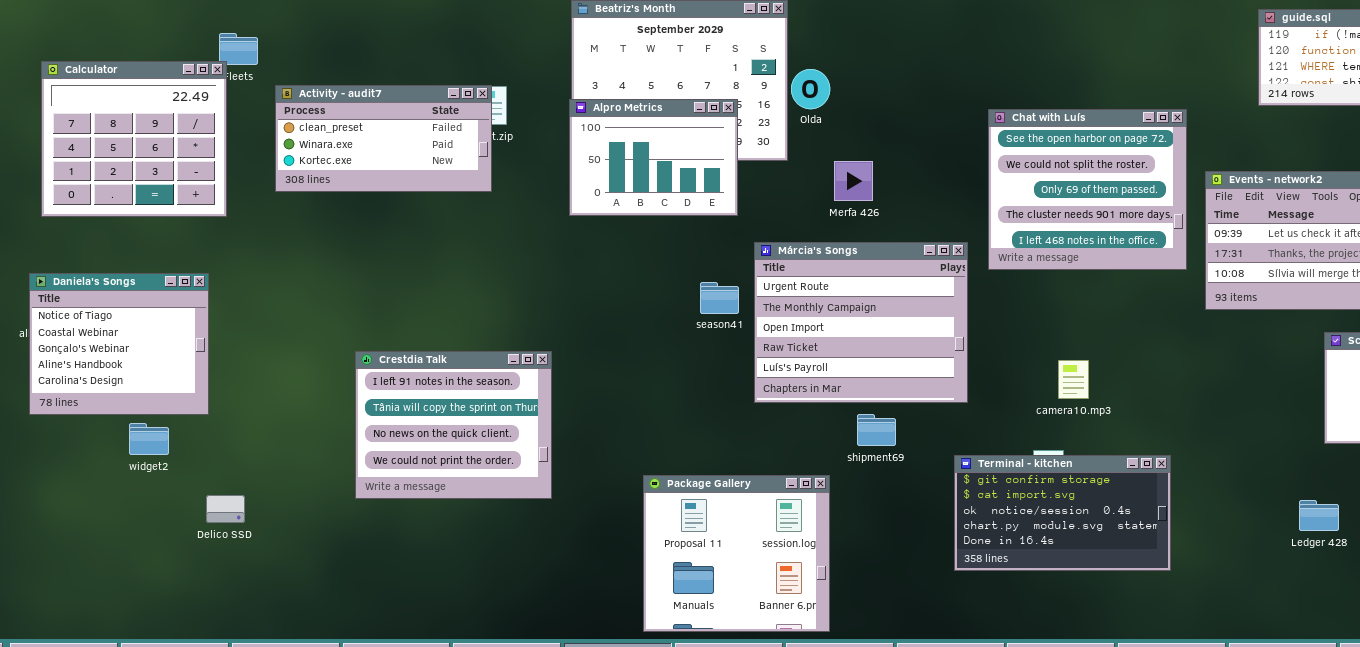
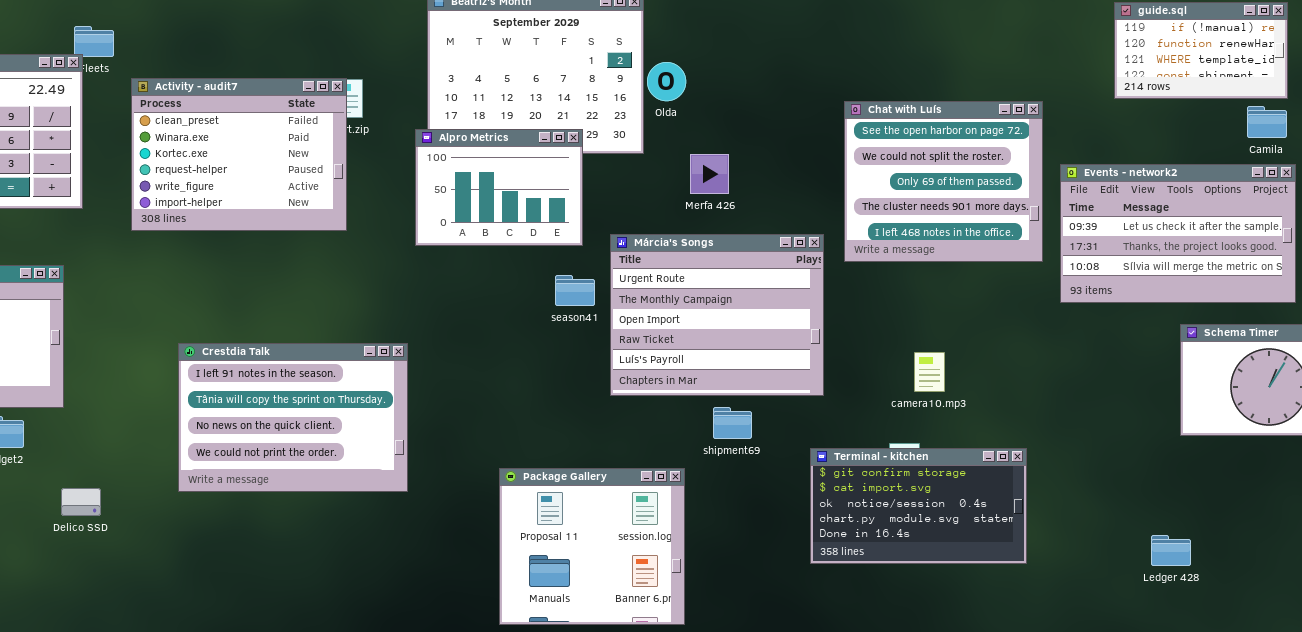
Activity - audit7: [275,85,492,192] -> [131,78,347,231], resized
Alpro Metrics: [569,99,738,216] -> [415,129,583,246], moved
Crestdia Talk: [355,351,552,499] -> [178,343,408,492], resized
Ledger 428: [1299,500,1339,531] -> [1151,535,1191,566], moved

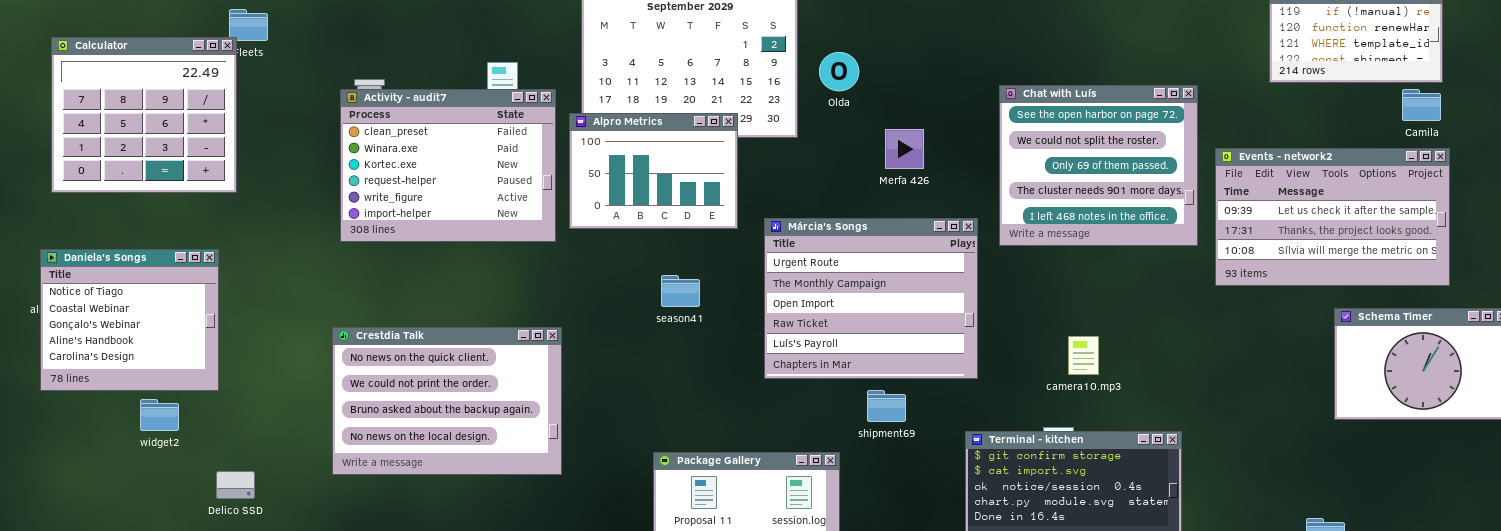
Olda: [647,62,686,101] -> [819,52,859,91], moved
Activity - audit7: [131,78,347,231] -> [340,89,556,242], moved
Merfa 426: [690,154,729,194] -> [885,129,924,169], moved
season41: [555,275,595,306] -> [661,275,700,307], moved
Crestdia Talk: [178,343,408,492] -> [332,327,562,475], scrolled down 2 rows

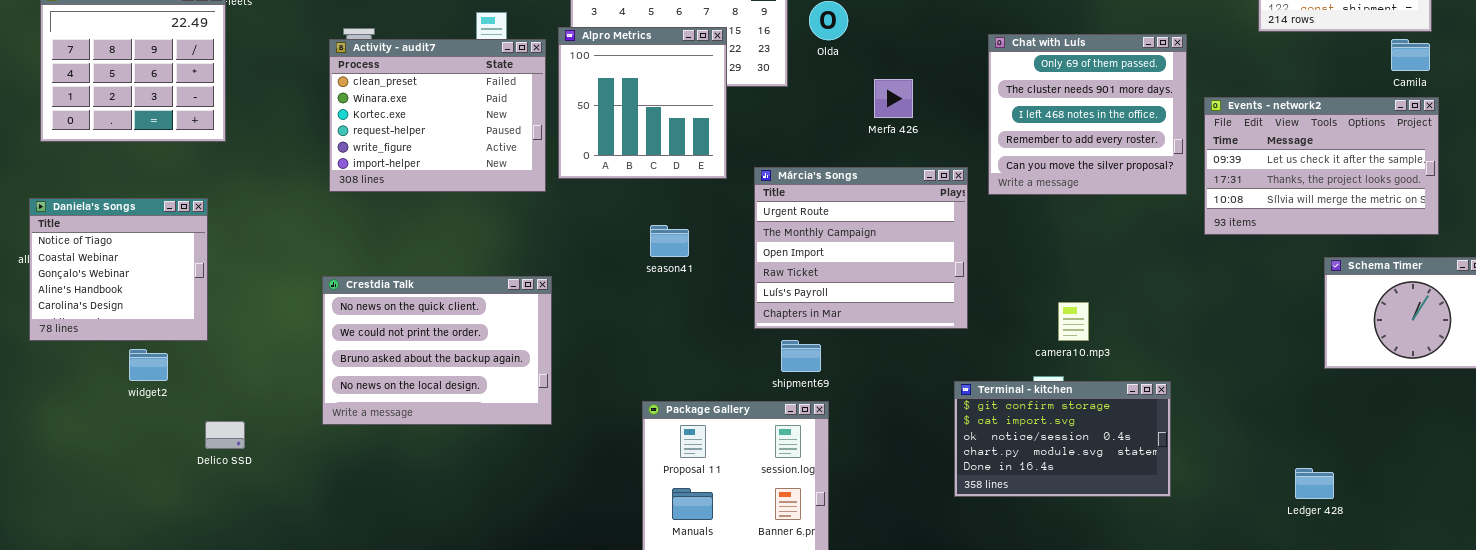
Chat with Luís: [999,85,1198,246] -> [988,34,1187,195], scrolled down 2 rows
Alpro Metrics: [569,113,738,229] -> [558,27,727,179], resized
camera10.mp3: [1068,336,1099,375] -> [1058,302,1089,341], moved
shipment69: [867,390,906,422] -> [781,340,821,372], moved

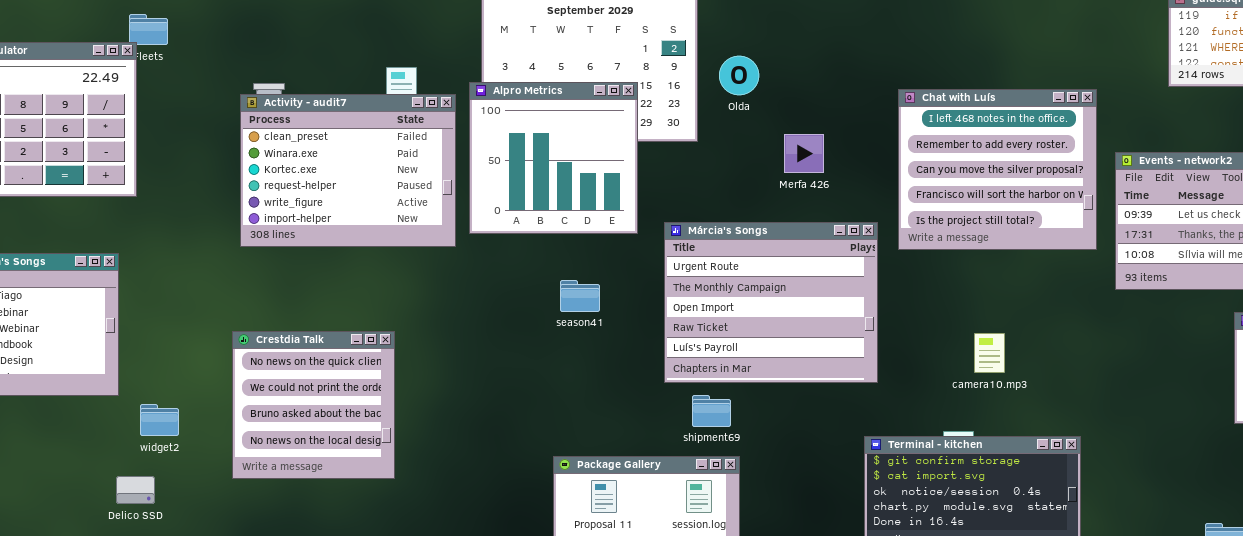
Chat with Luís: [988,34,1187,195] -> [898,89,1097,250], scrolled down 2 rows
Crestdia Talk: [322,276,552,425] -> [232,331,395,479], resized
camera10.mp3: [1058,302,1089,341] -> [974,333,1005,373], moved
widget2: [129,349,168,381] -> [140,404,179,436], moved

